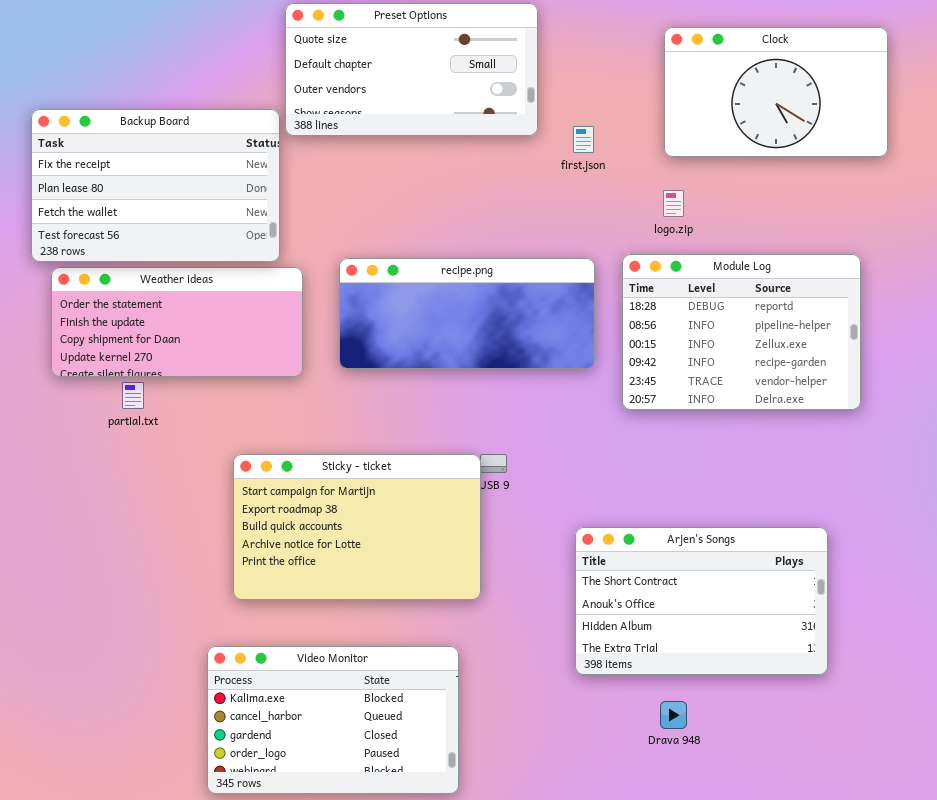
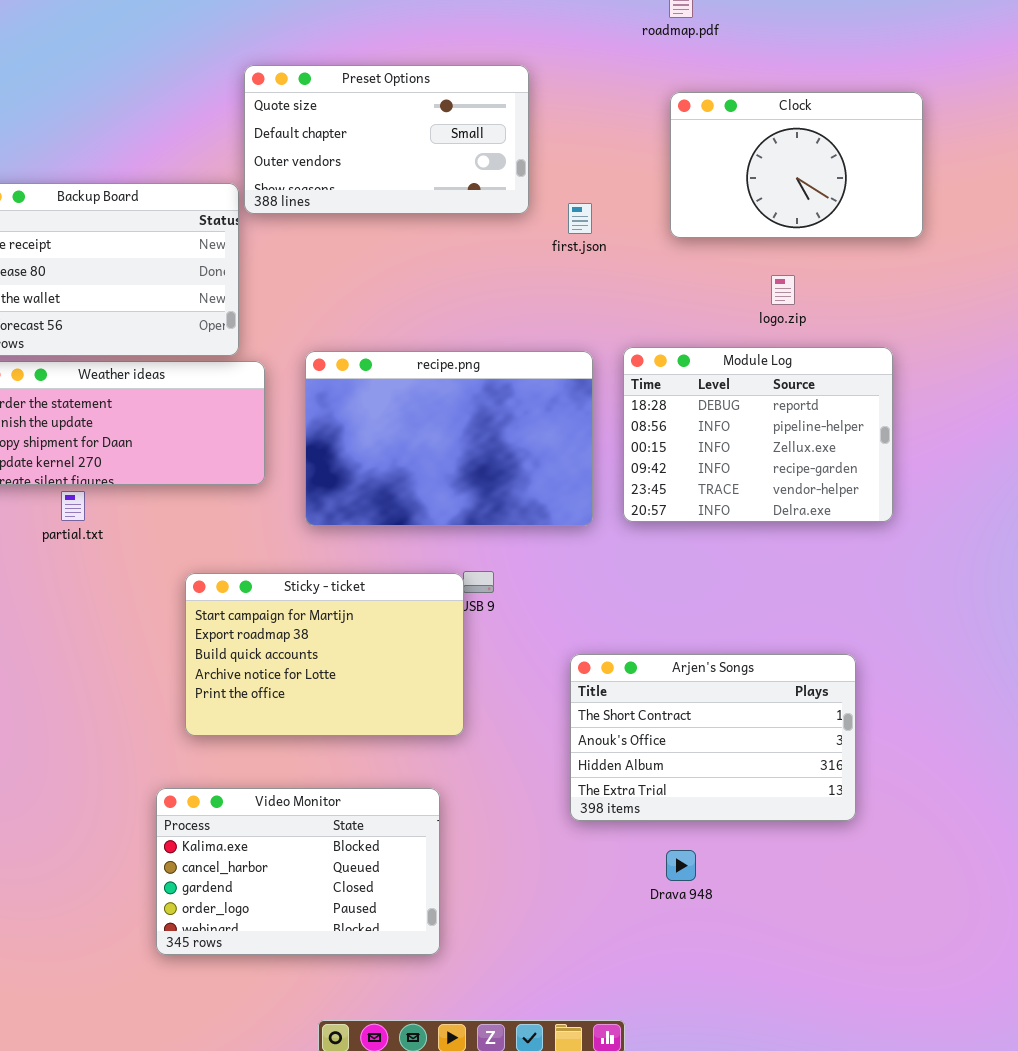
logo.zip: [663,190,684,217] -> [771,275,795,305], moved
recipe.png: [339,258,595,369] -> [305,351,593,526], resized

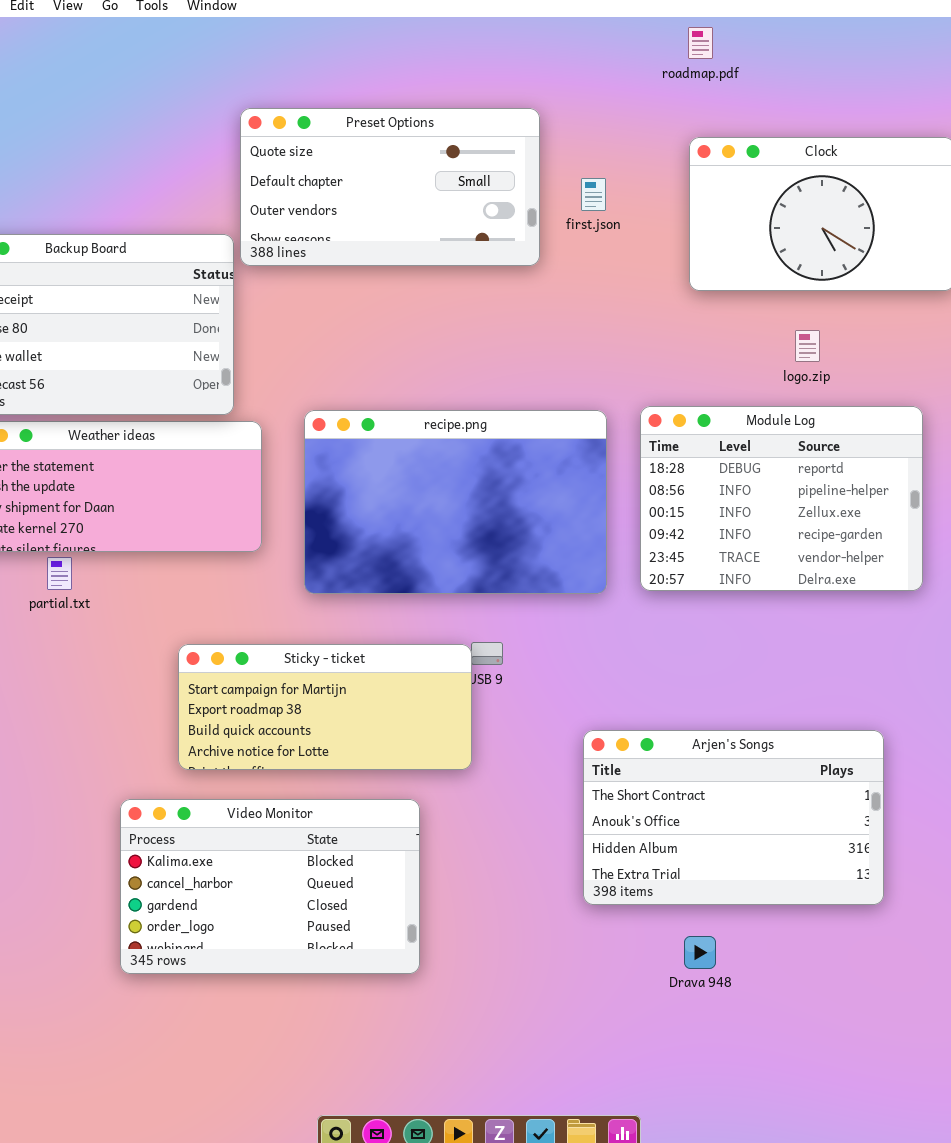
first.json: [568,203,592,234] -> [581,178,606,211], moved
Sticky - ticket: [185,573,464,736] -> [178,644,472,770], resized
Video Monitor: [156,788,440,955] -> [120,799,420,974], moved

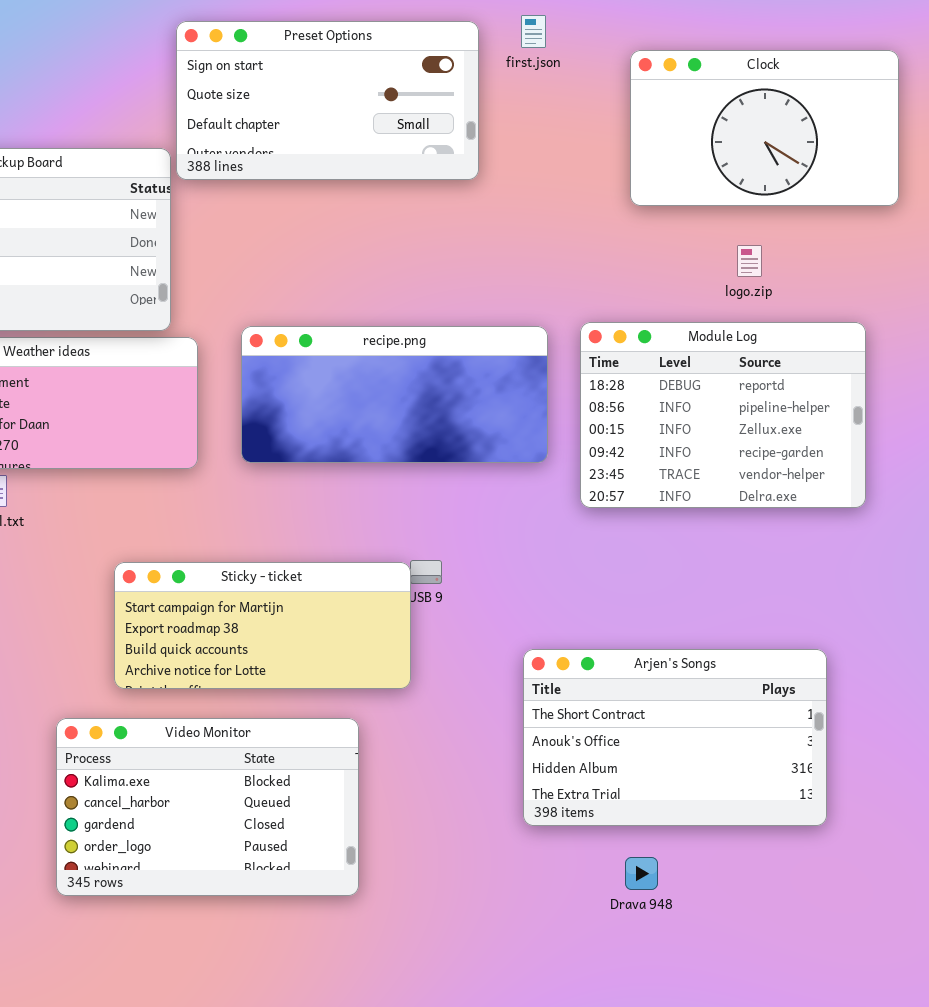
Preset Options: [240,108,540,266] -> [176,21,479,180], scrolled up 1 row
first.json: [581,178,606,211] -> [521,15,546,48], moved
recipe.png: [304,410,607,594] -> [241,326,548,463], resized

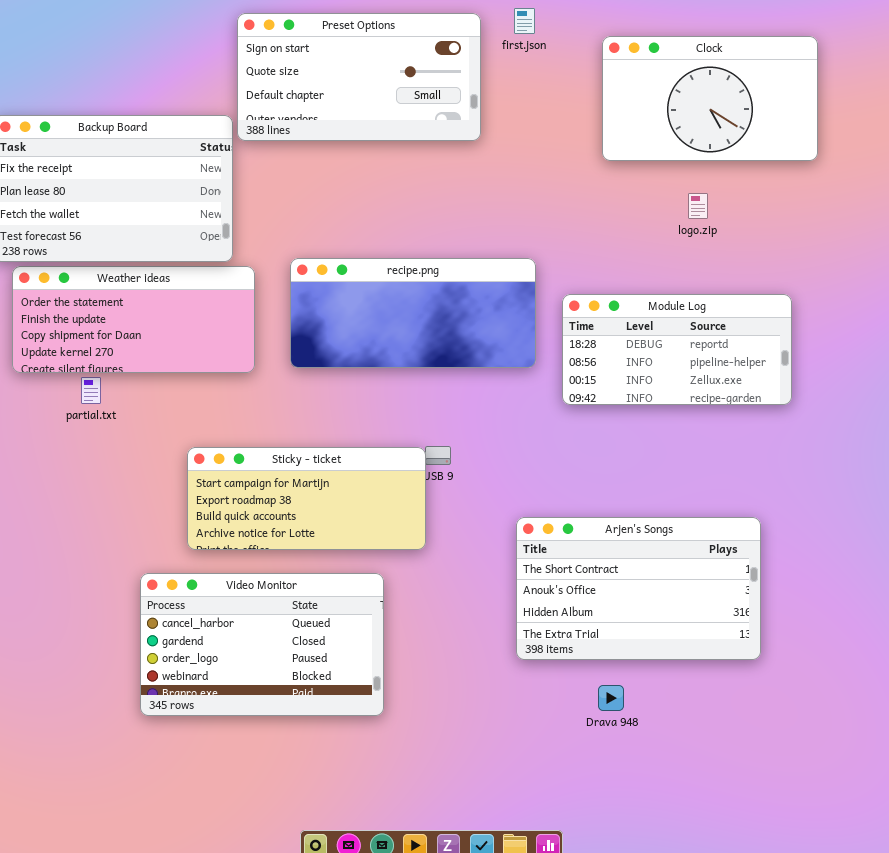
Module Log: [580,322,866,508] -> [562,294,792,405], resized
Video Monitor: [56,718,359,896] -> [140,573,384,716], scrolled down 1 row

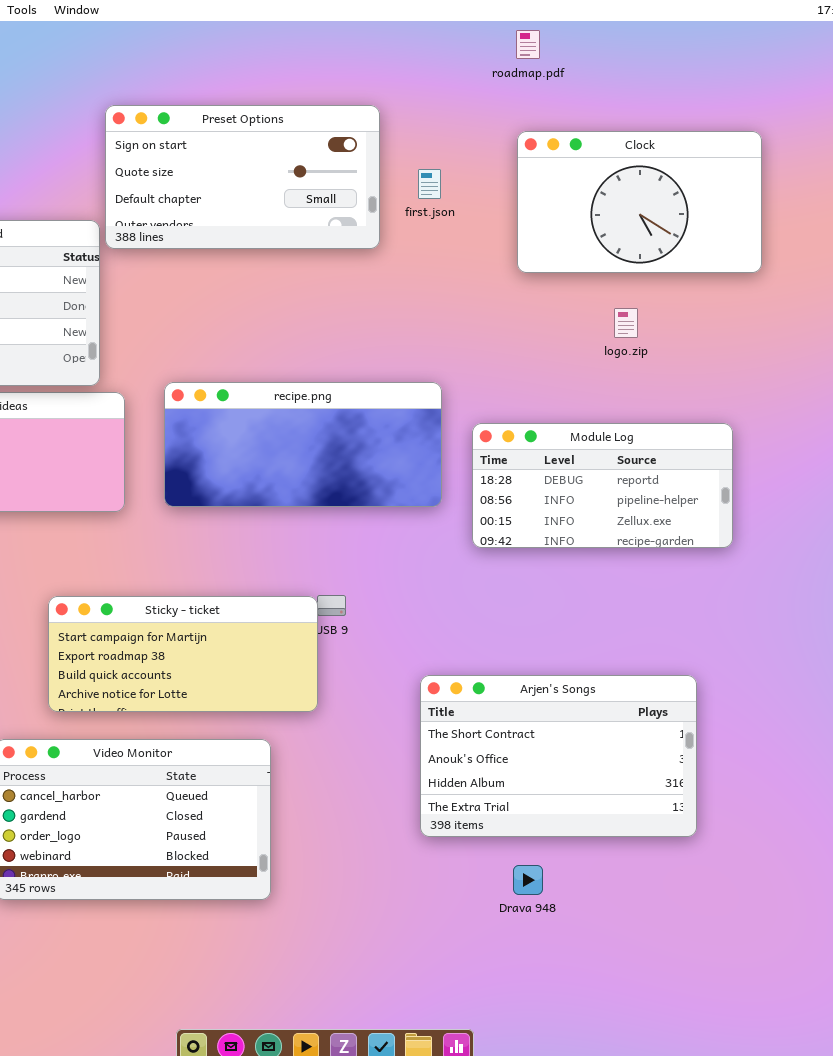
first.json: [514,8,535,34] -> [418,169,441,199], moved

